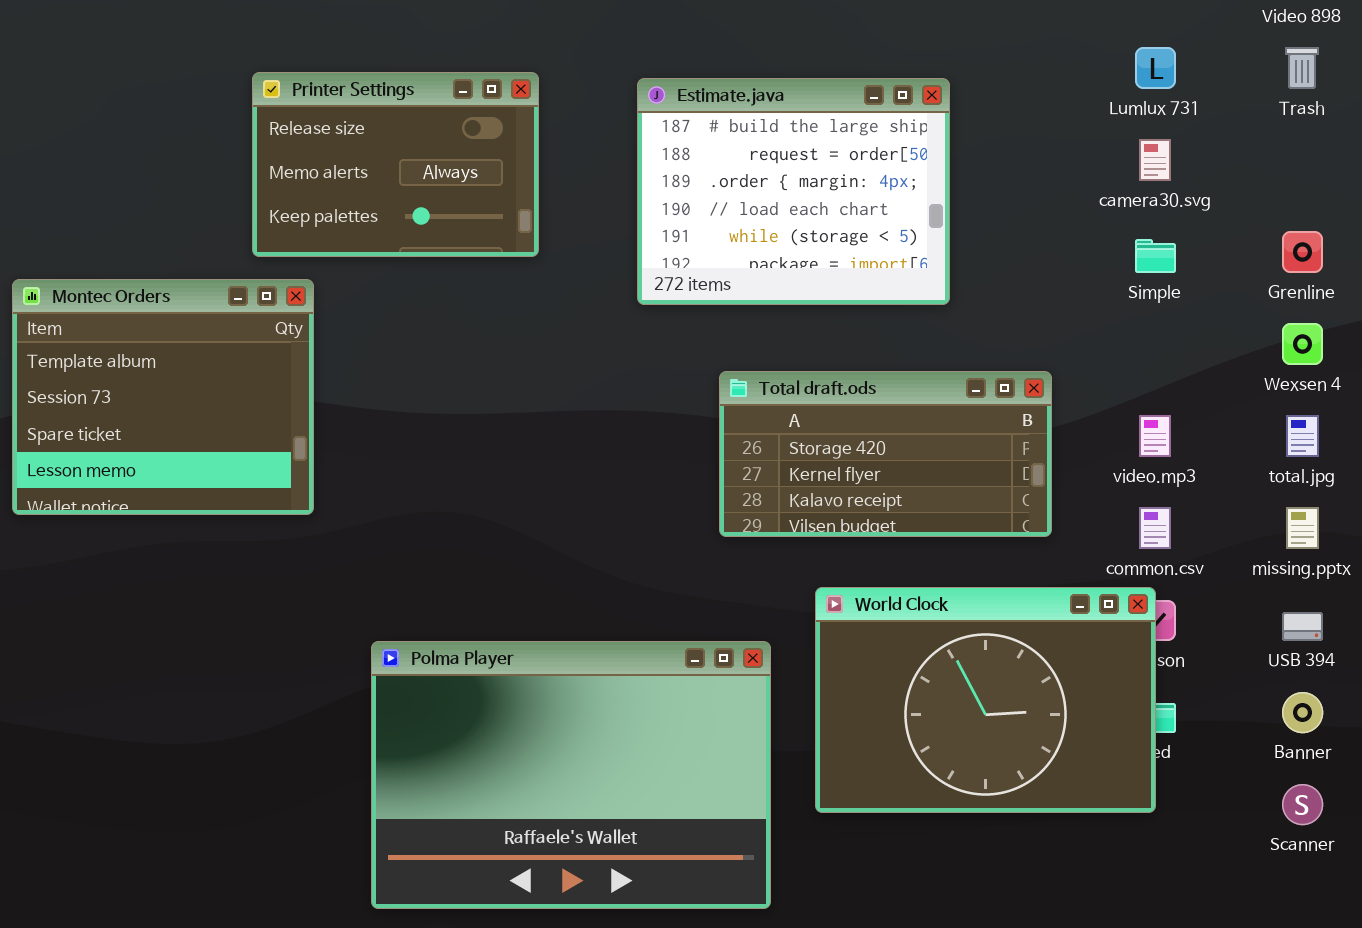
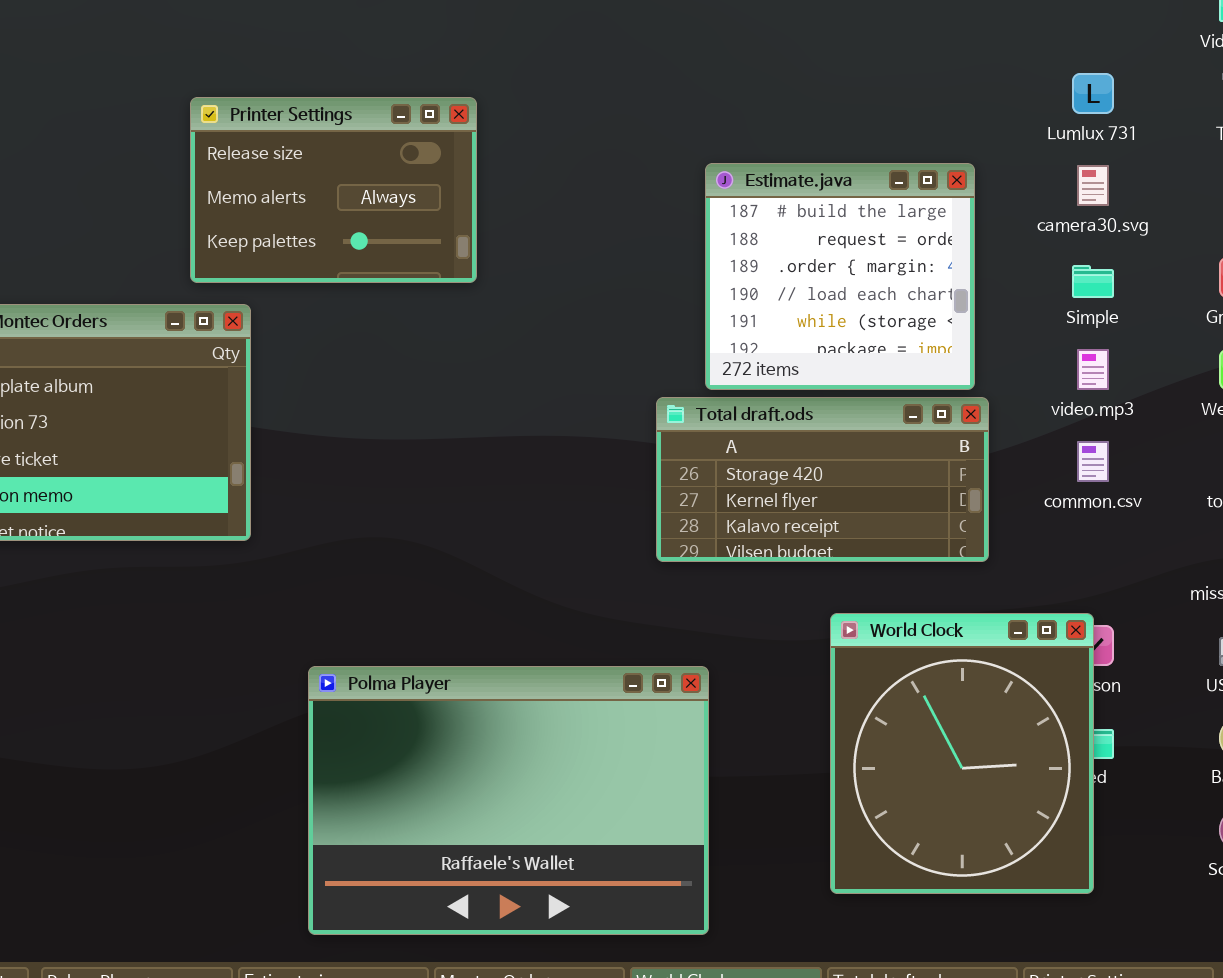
Estimate.java: [637,78,950,305] -> [705,163,975,390], moved, resized
video.mp3: [1139,415,1171,457] -> [1077,349,1109,390], moved
common.csv: [1139,507,1171,549] -> [1077,441,1109,482], moved
World Clock: [815,587,1156,813] -> [830,613,1094,894], resized

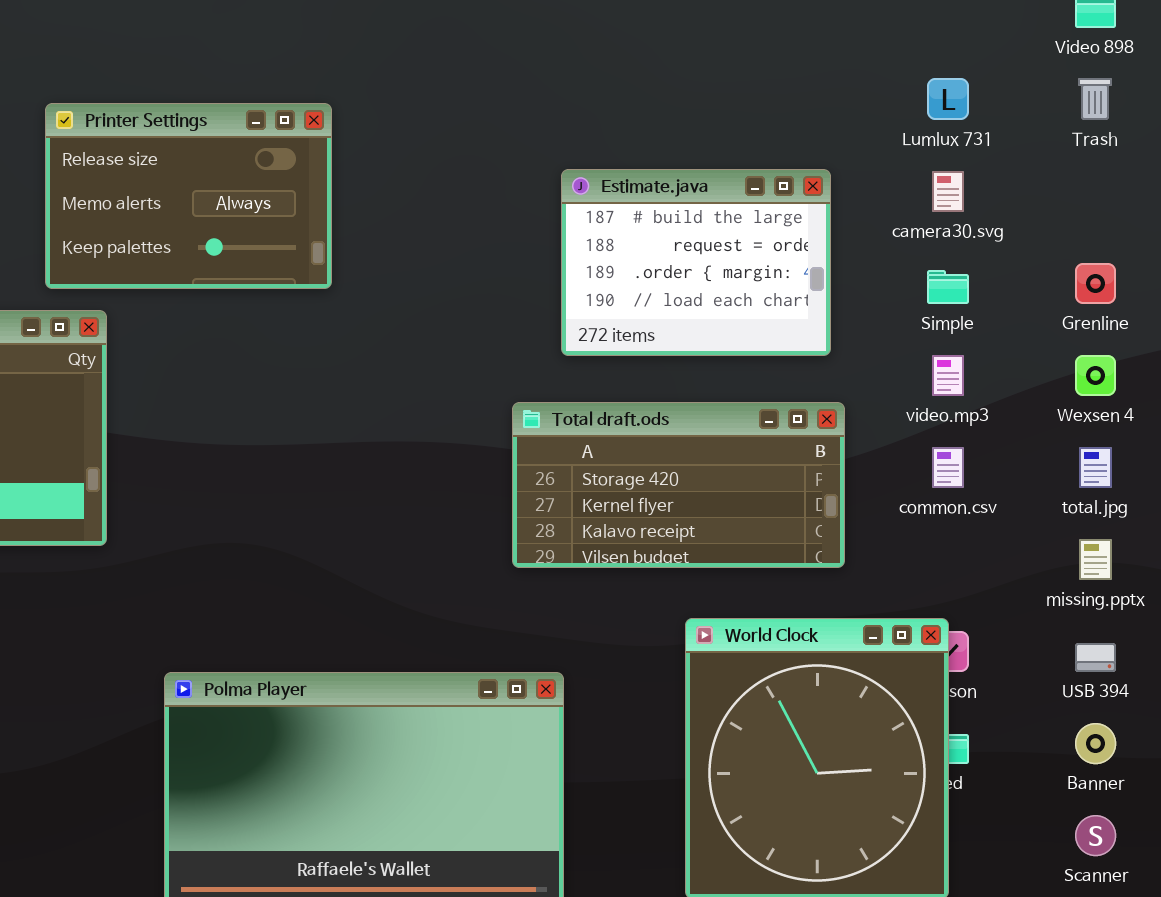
Estimate.java: [705,163,975,390] -> [561,169,831,356], resized

